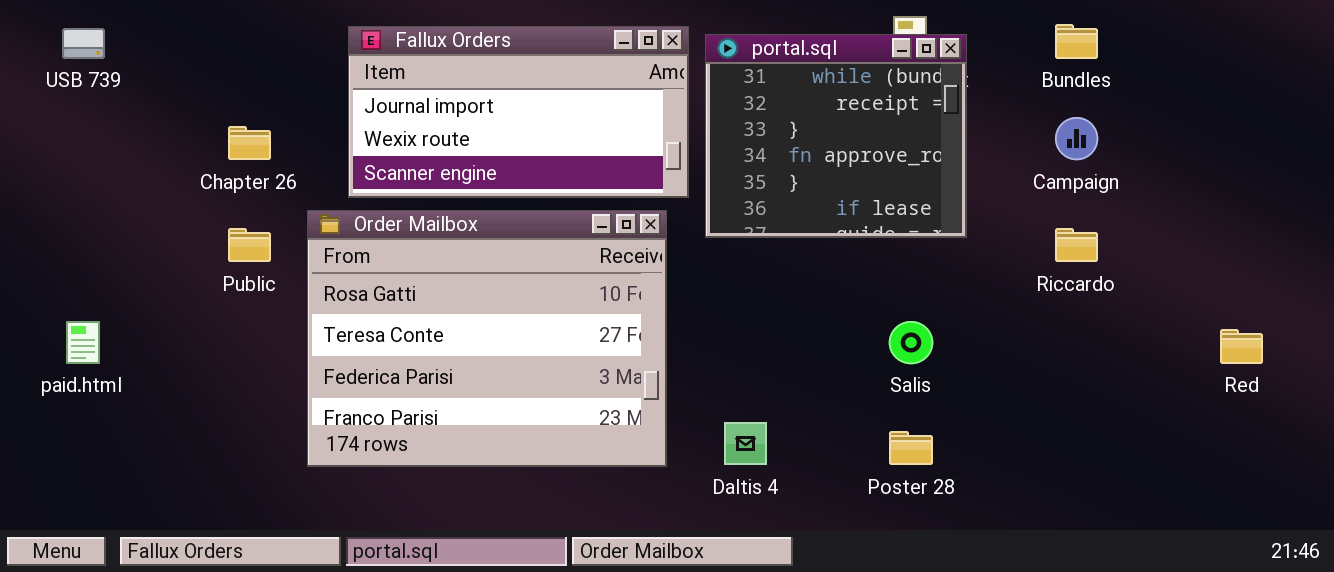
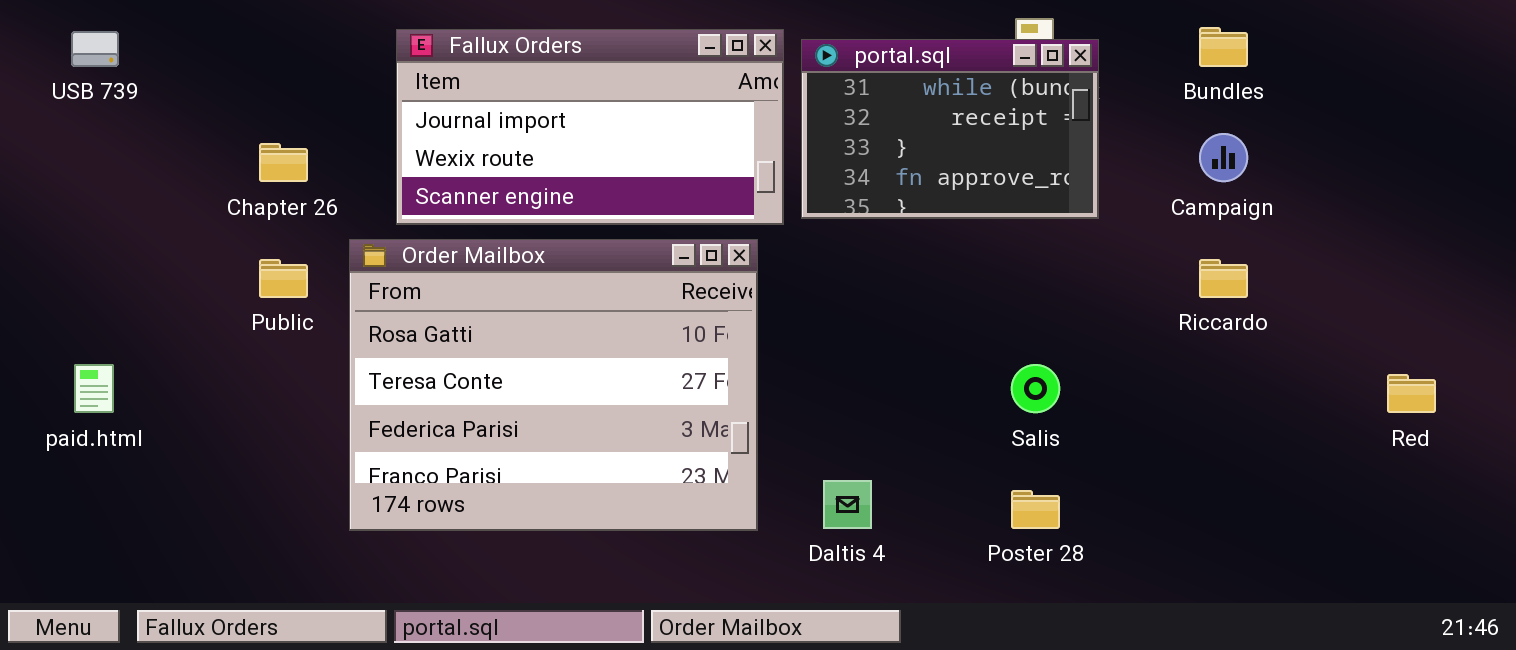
portal.sql: [705,34,967,238] -> [801,39,1099,219], resized

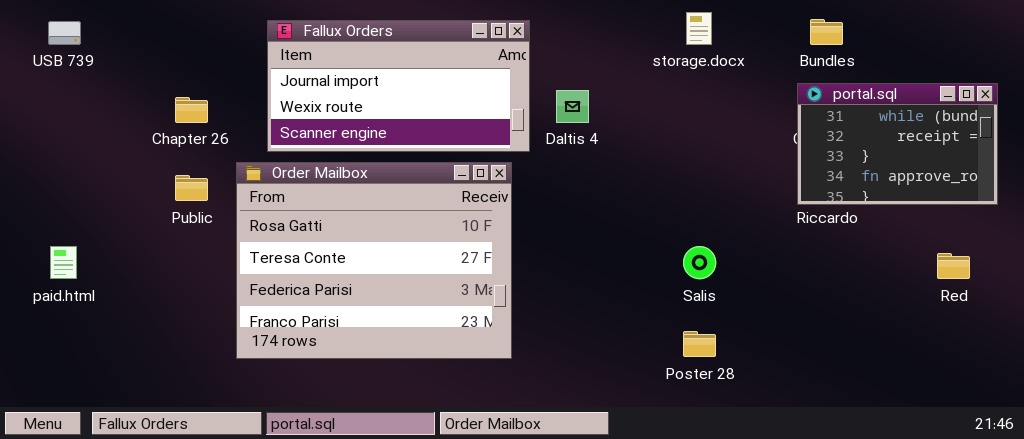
portal.sql: [801,39,1099,219] -> [797,83,998,205], moved
Daltis 4: [823,480,872,529] -> [556,90,589,123], moved

